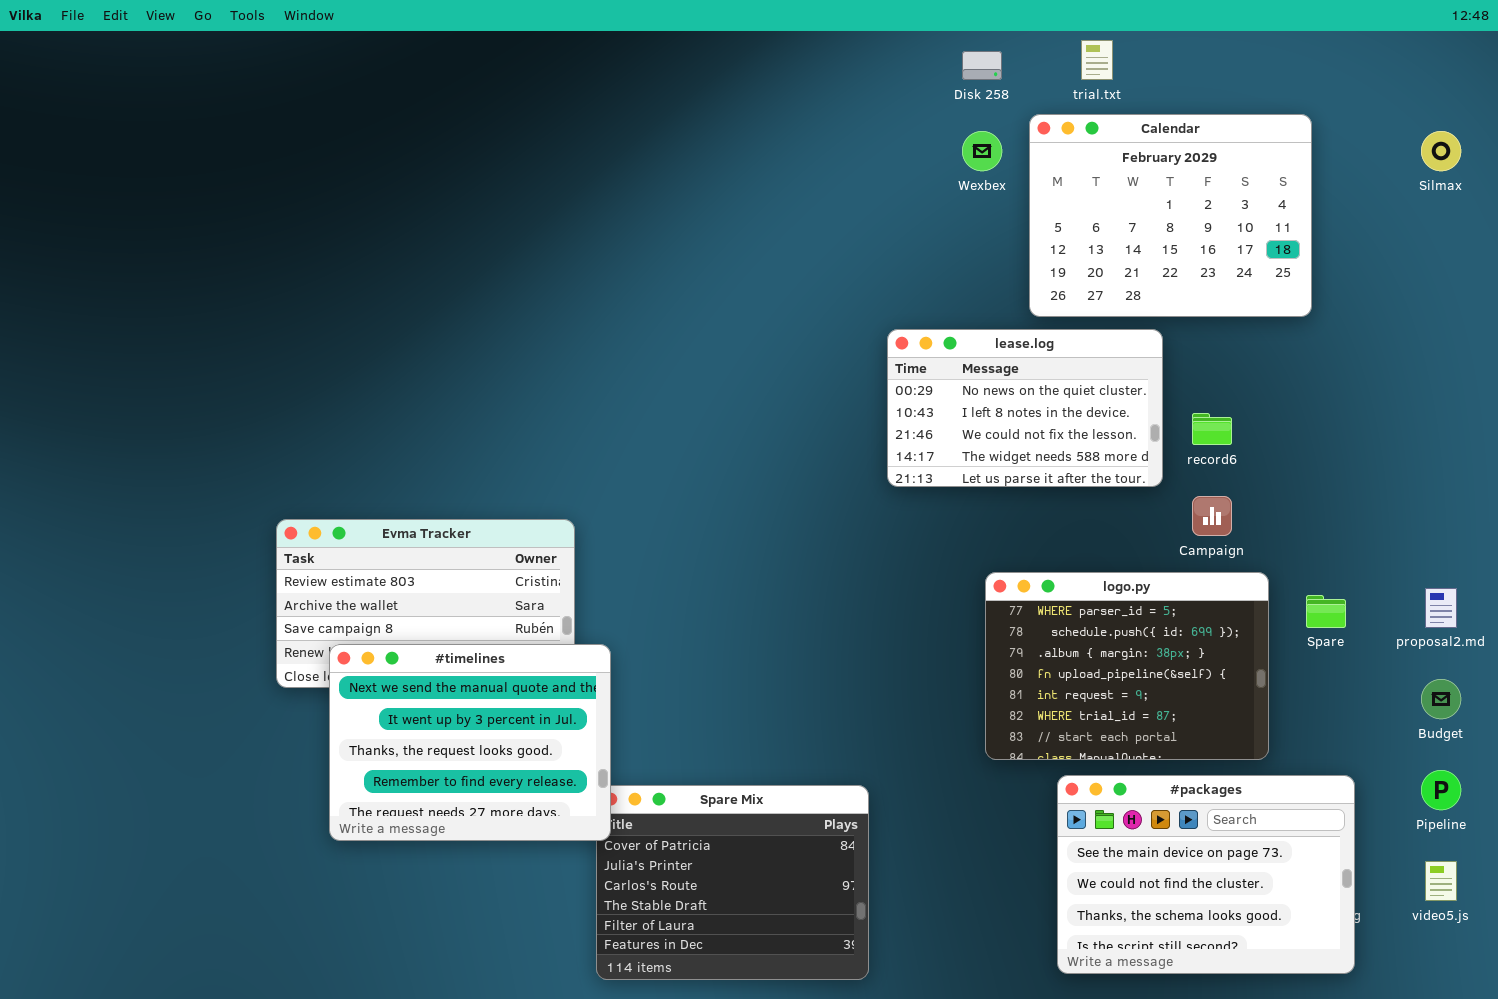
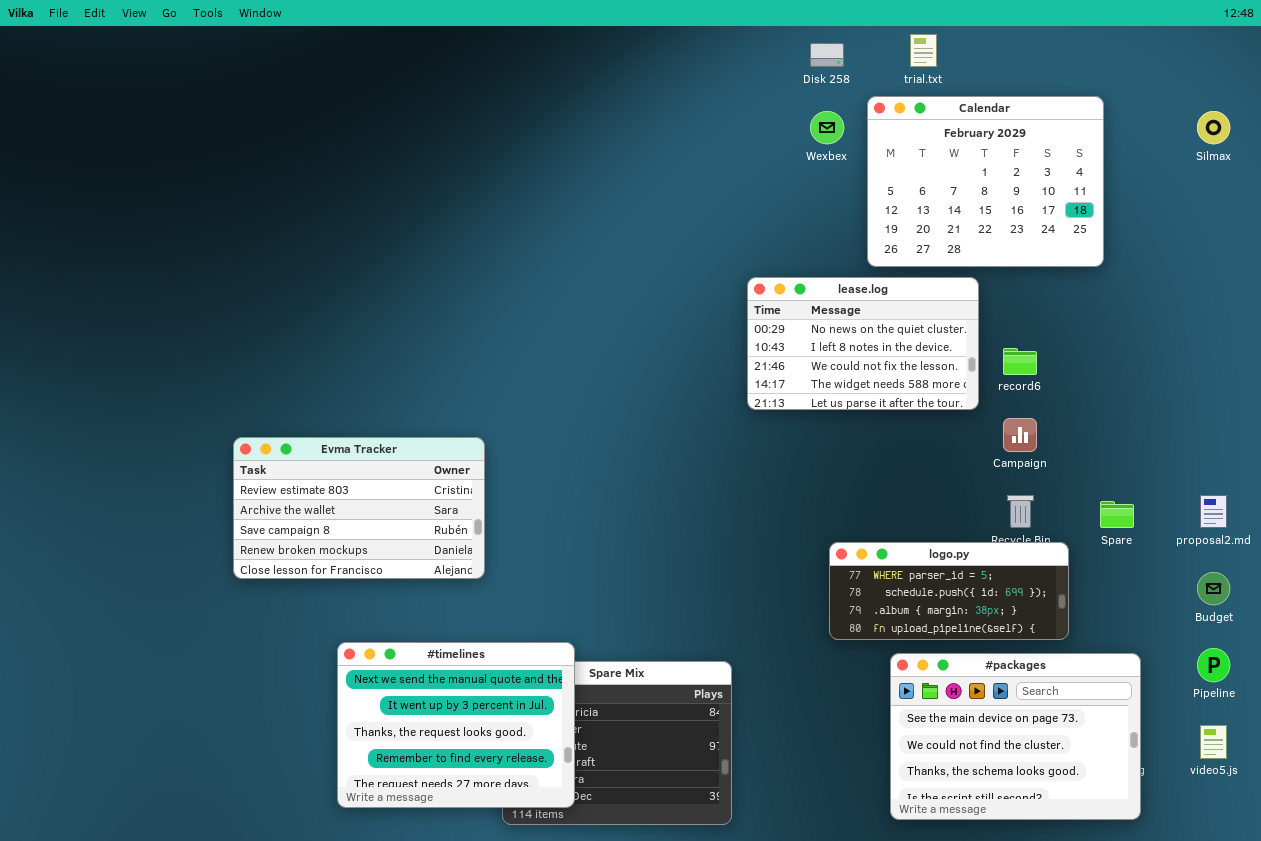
logo.py: [985,572,1269,760] -> [829,542,1069,640], resized
#timelines: [329,644,611,841] -> [337,642,575,808], moved

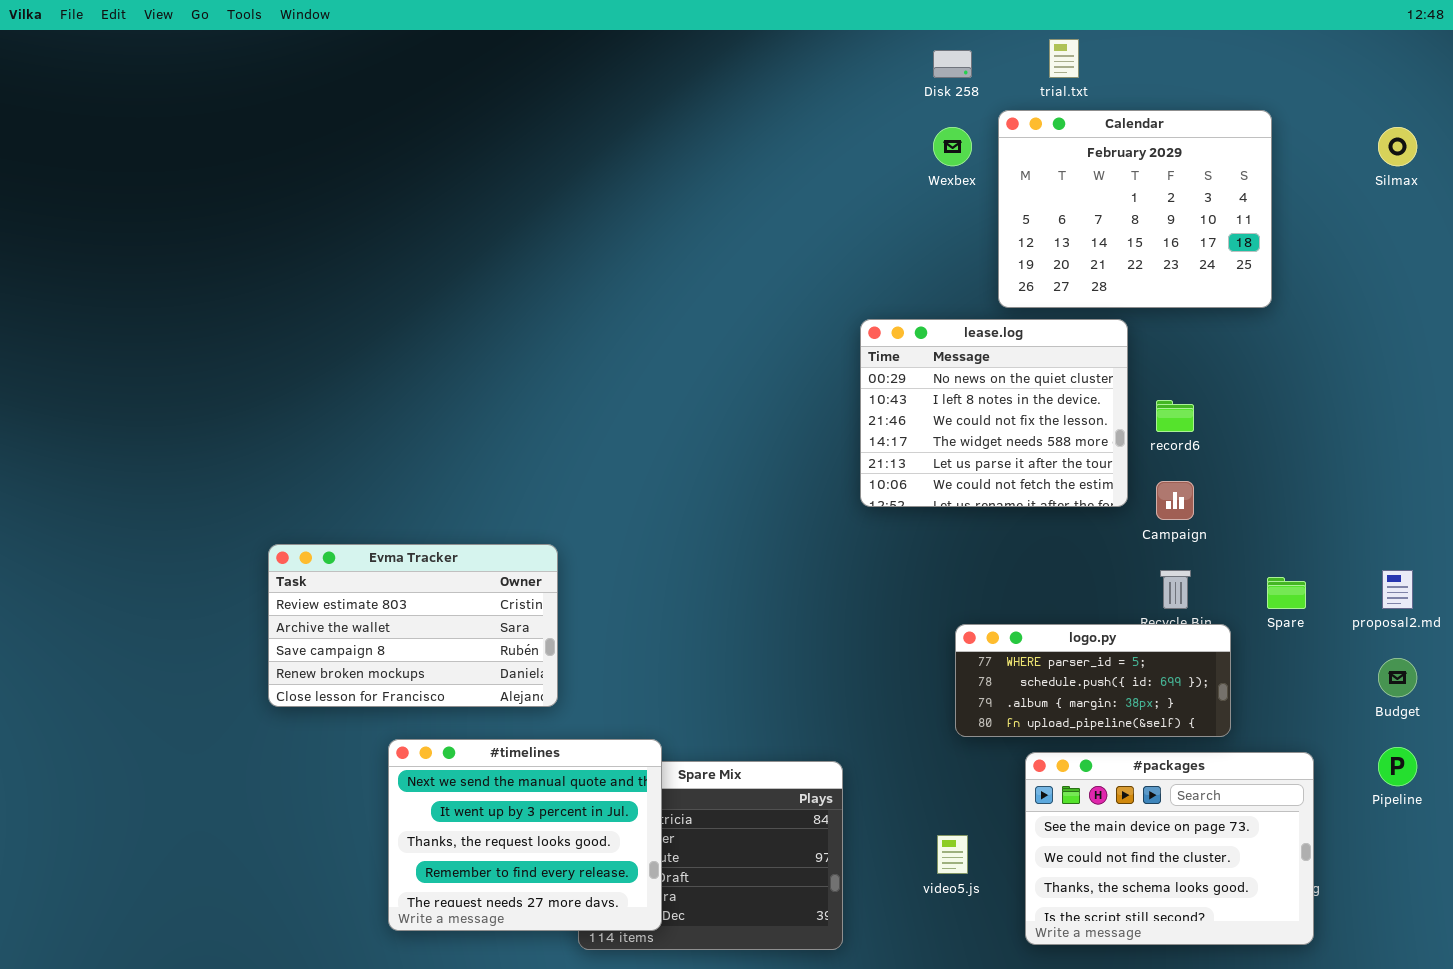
lease.log: [747,277,979,410] -> [860,319,1128,507], resized
Evma Tracker: [233,437,485,579] -> [268,544,558,707], moved
video5.js: [1200,725,1227,759] -> [937,835,968,874], moved

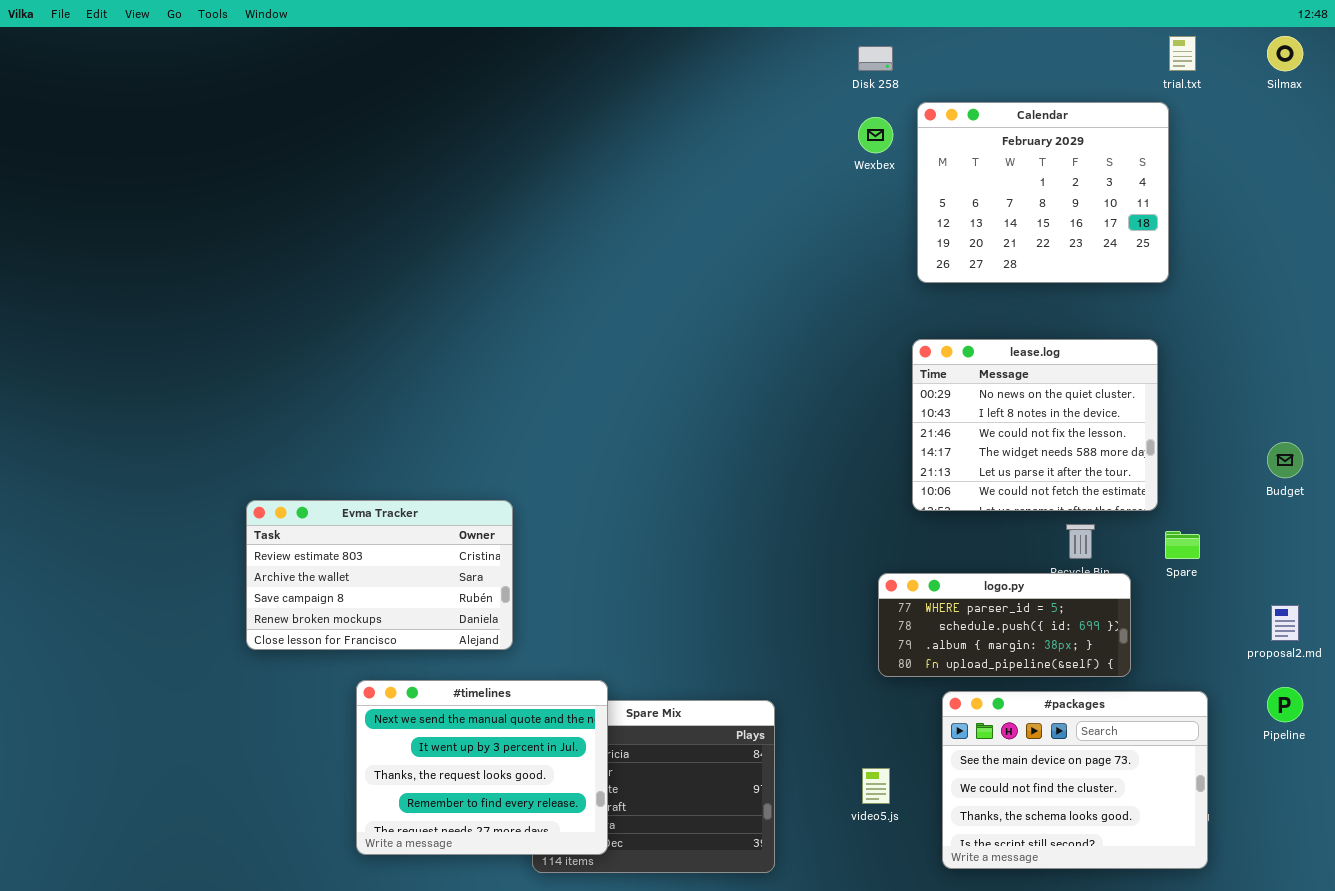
trial.txt: [1049,39,1079,78] -> [1169,36,1196,71], moved
Silmax: [1378,127,1417,166] -> [1267,36,1303,71], moved
lease.log: [860,319,1128,507] -> [912,339,1158,511], moved
proposal2.md: [1382,570,1413,609] -> [1271,605,1299,641], moved
Budget: [1378,658,1417,697] -> [1267,442,1303,478], moved

